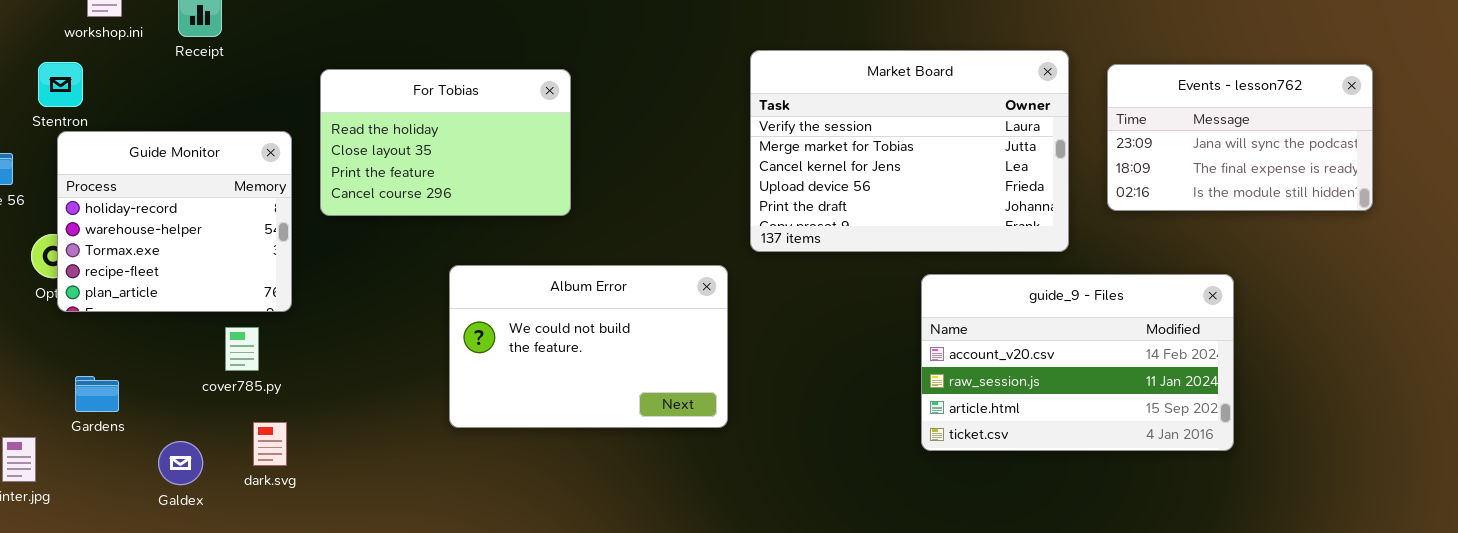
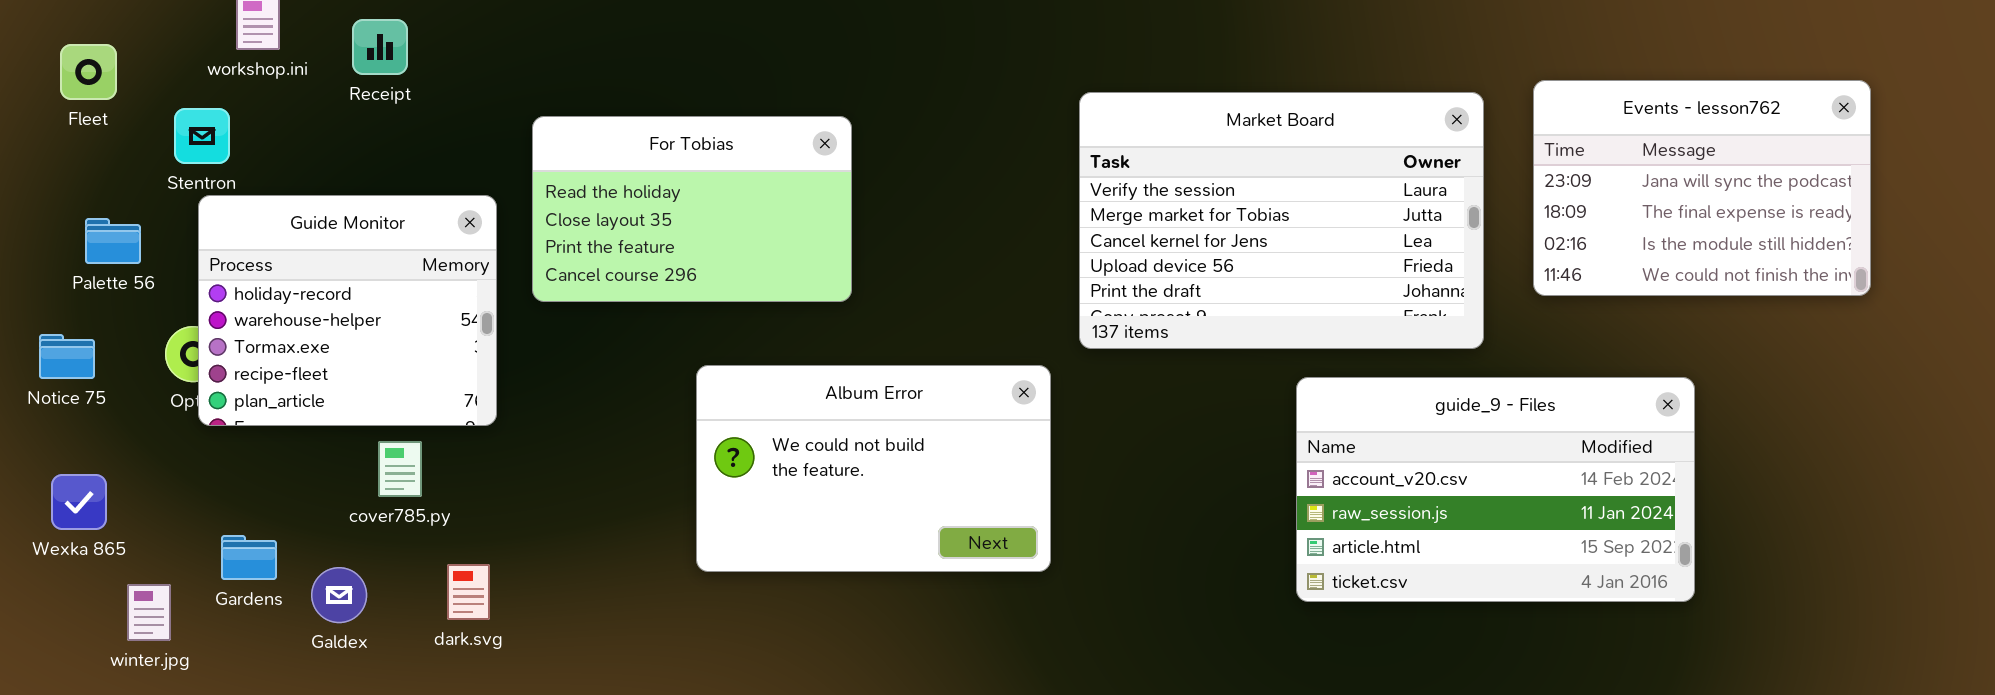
Events - lesson762: [1107,64,1373,211] -> [1533,80,1871,296], resized
cover785.py: [225,327,259,371] -> [378,441,422,497], moved
Gardens: [75,376,119,412] -> [221,535,277,580], moved
Galdex: [158,441,203,485] -> [311,567,367,623], moved

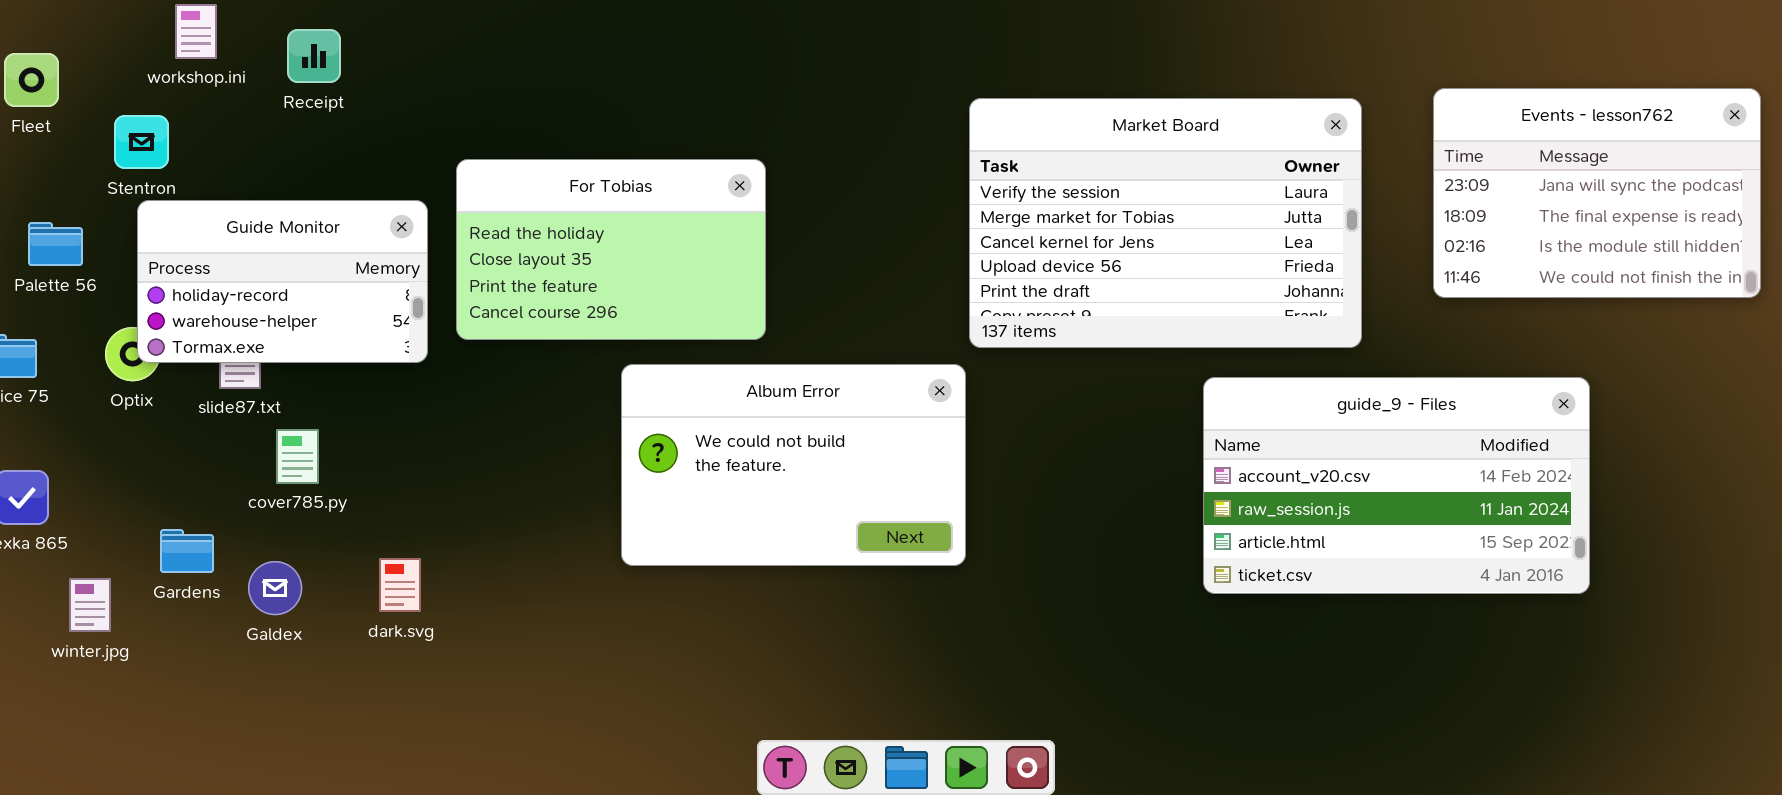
Market Board: [1079,92,1484,349] -> [969,98,1362,348], moved
For Tobias: [532,116,852,302] -> [456,159,766,340], moved
Guide Monitor: [198,195,497,426] -> [137,200,428,363], resized
cover785.py: [378,441,422,497] -> [276,429,319,484], moved

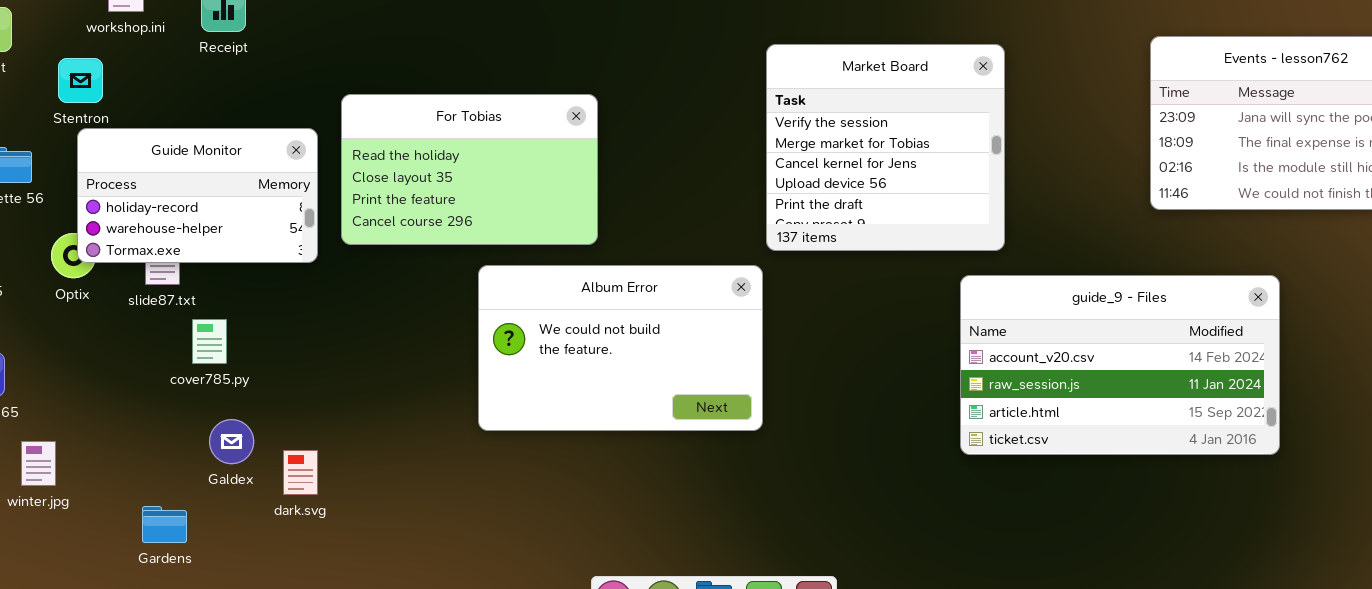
Market Board: [969,98,1362,348] -> [766,44,1005,251], resized
Gardens: [160,529,214,573] -> [142,506,187,543], moved
dark.svg: [379,558,421,612] -> [283,450,318,495], moved
Galdex: [248,561,302,615] -> [209,419,254,464], moved

